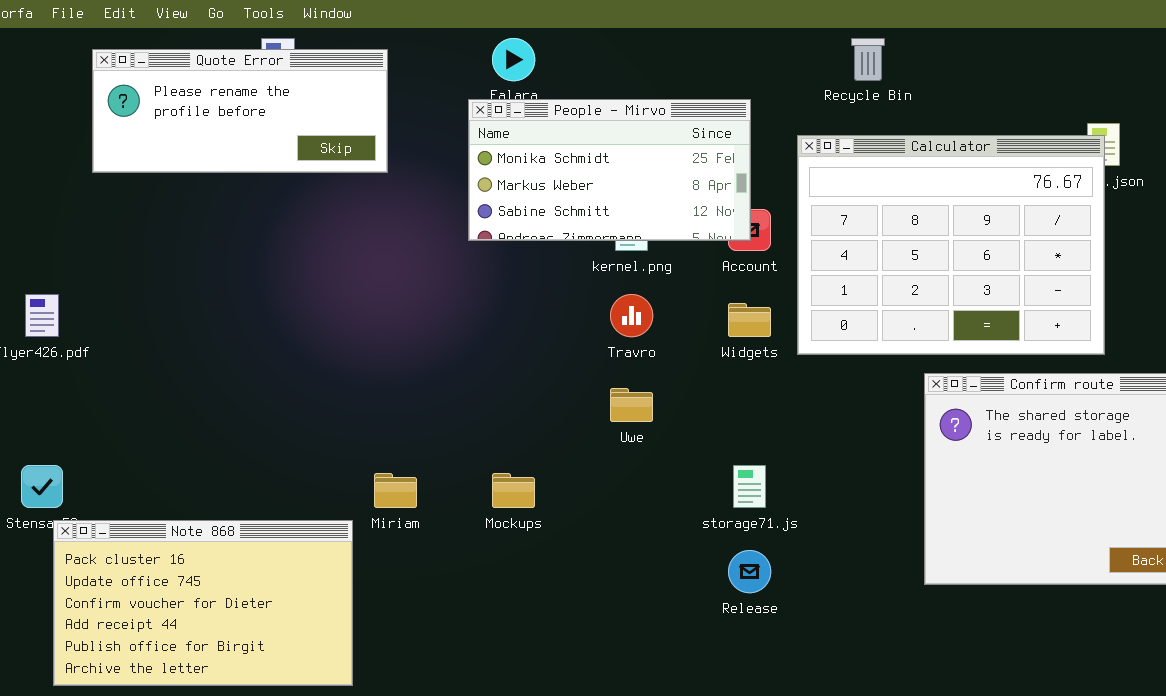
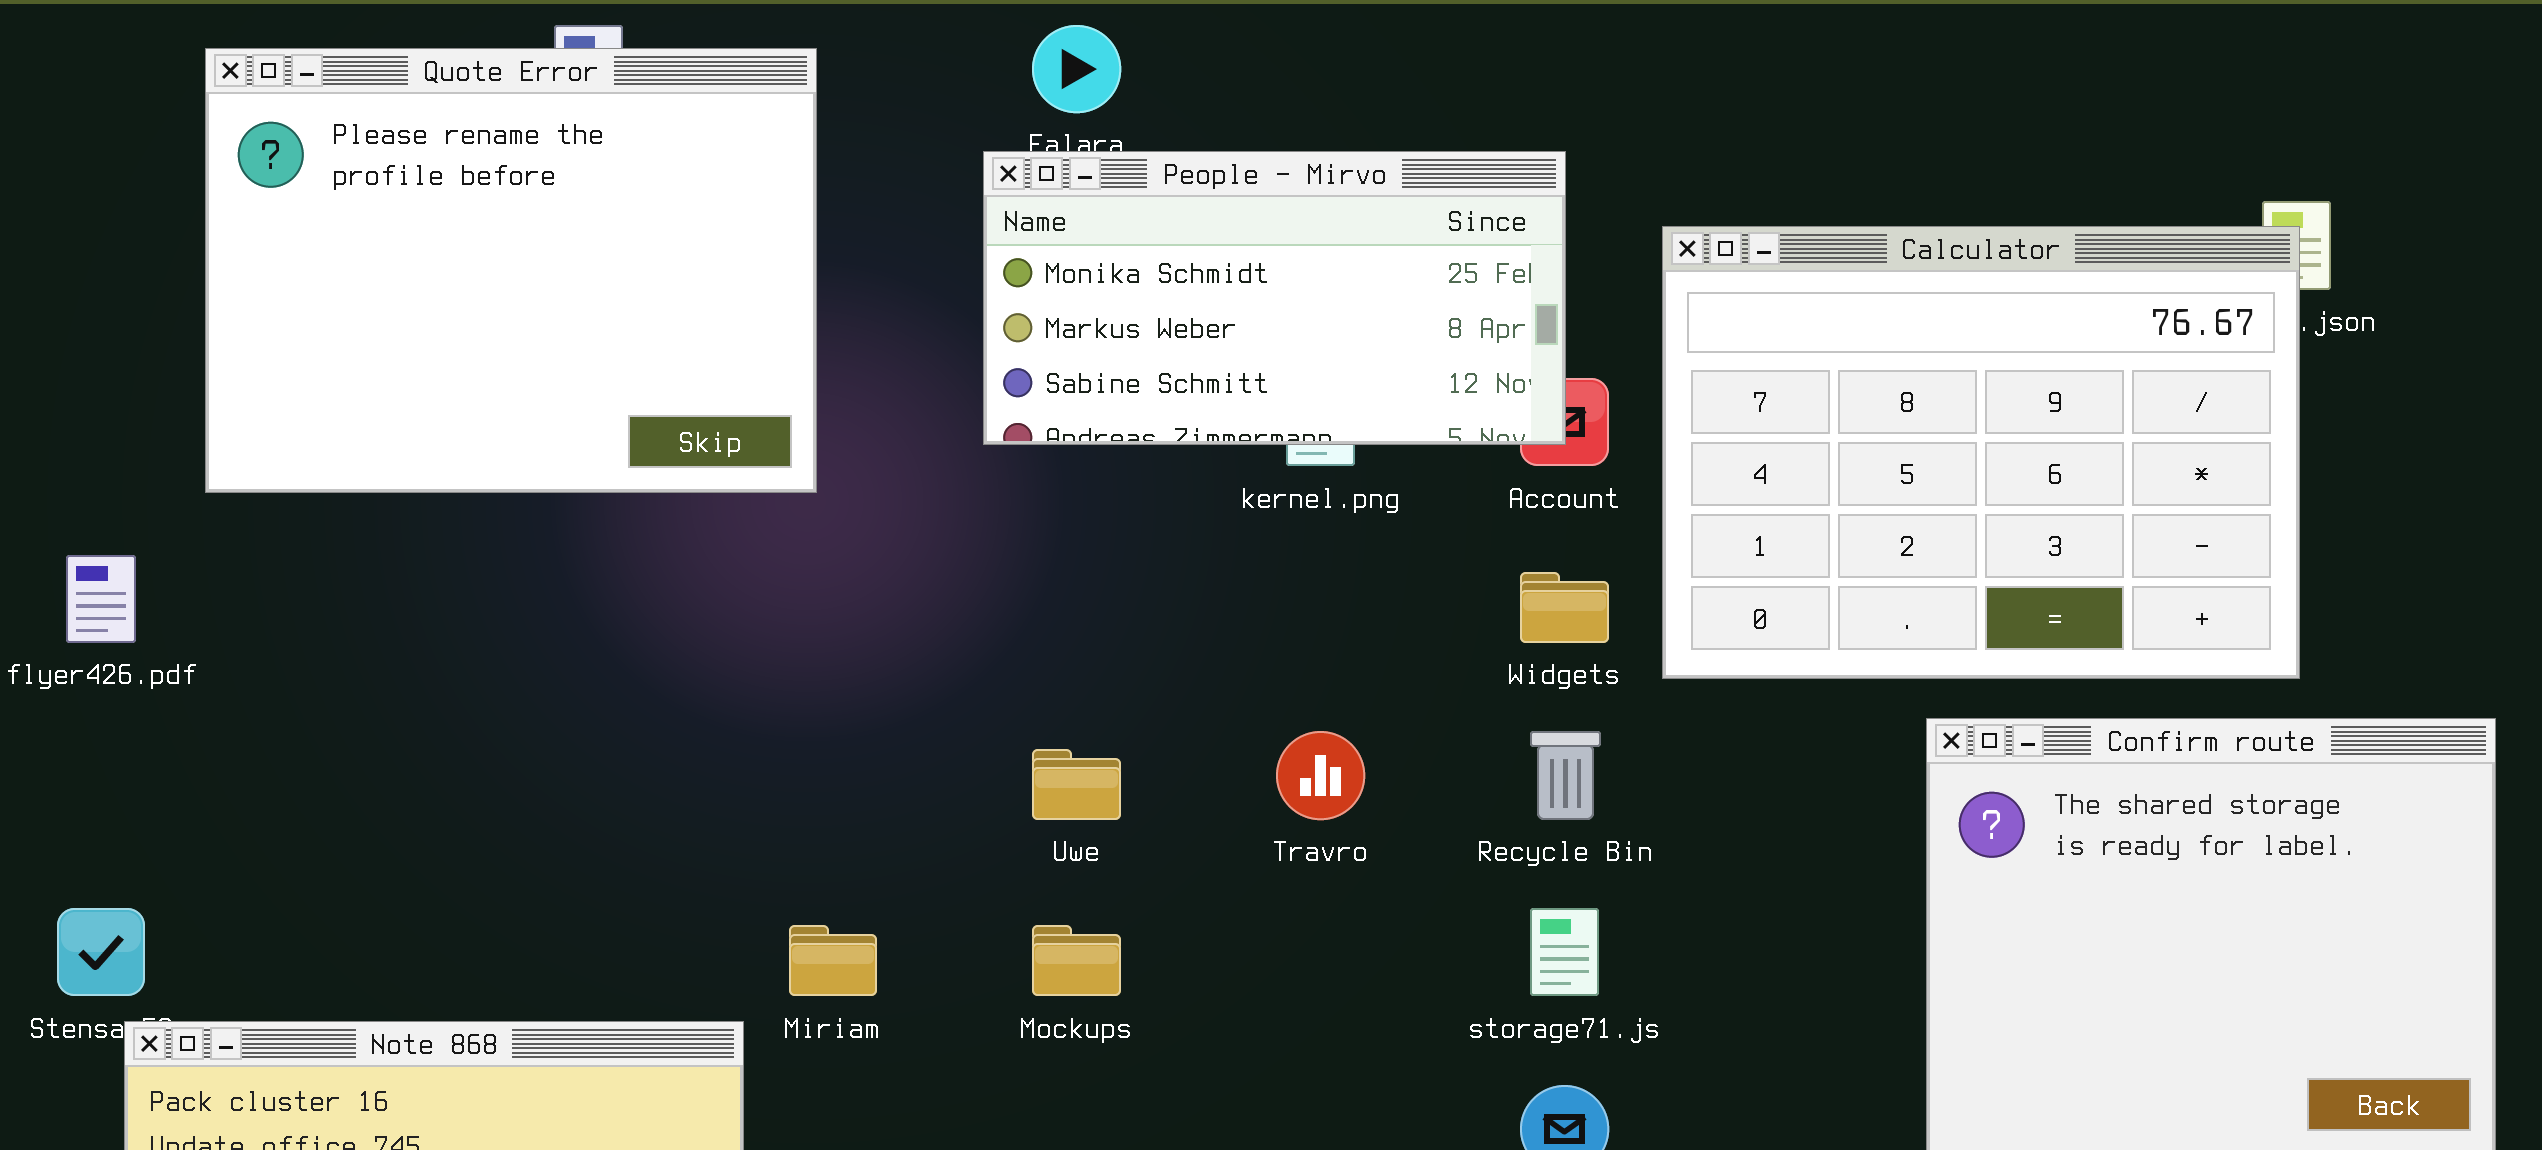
Recycle Bin: [851,38,885,81] -> [1530,731,1601,820], moved
Quote Error: [92,49,388,173] -> [205,48,817,493], resized
Travro: [610,294,653,337] -> [1276,731,1365,820], moved
Uwe: [610,388,653,422] -> [1032,749,1121,820], moved

